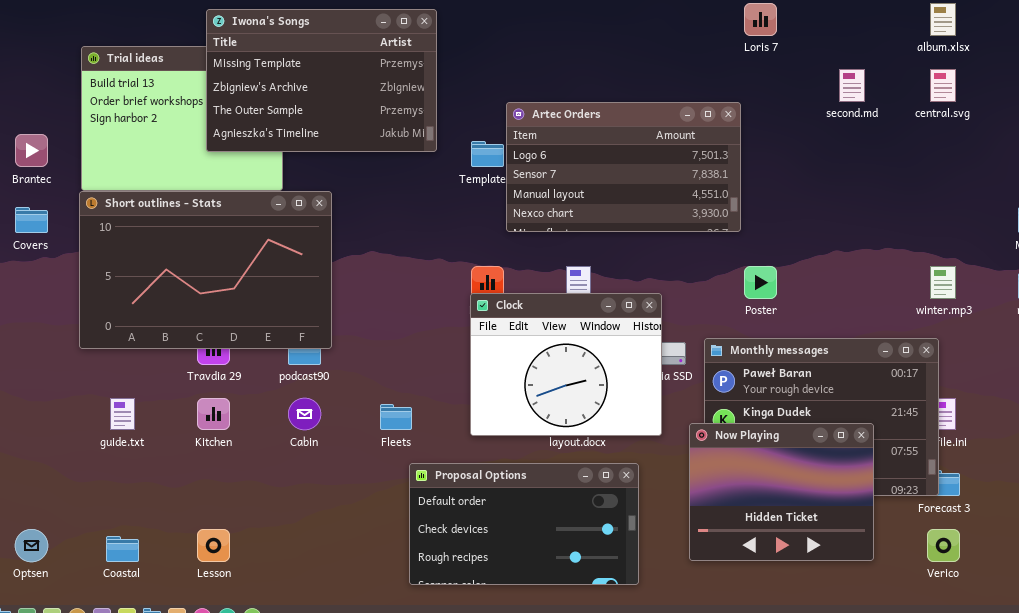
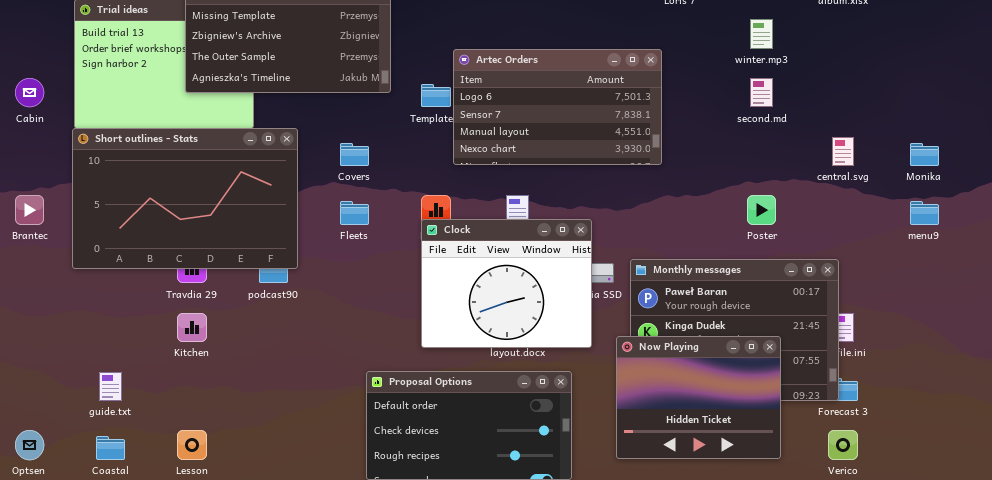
second.md: [839,69,865,102] -> [750,78,773,107], moved
central.svg: [930,69,956,102] -> [832,137,854,166], moved
Brantec: [15,134,48,167] -> [15,195,44,225], moved
Covers: [15,207,48,233] -> [340,143,369,166], moved
Poster: [744,266,777,299] -> [747,195,776,225], moved
winter.mp3: [930,266,956,299] -> [750,19,773,49], moved
guide.txt: [110,398,135,430] -> [99,372,122,401], moved
Cabin: [288,398,321,430] -> [15,78,44,107], moved
Fleets: [380,404,412,430] -> [340,201,369,225], moved

